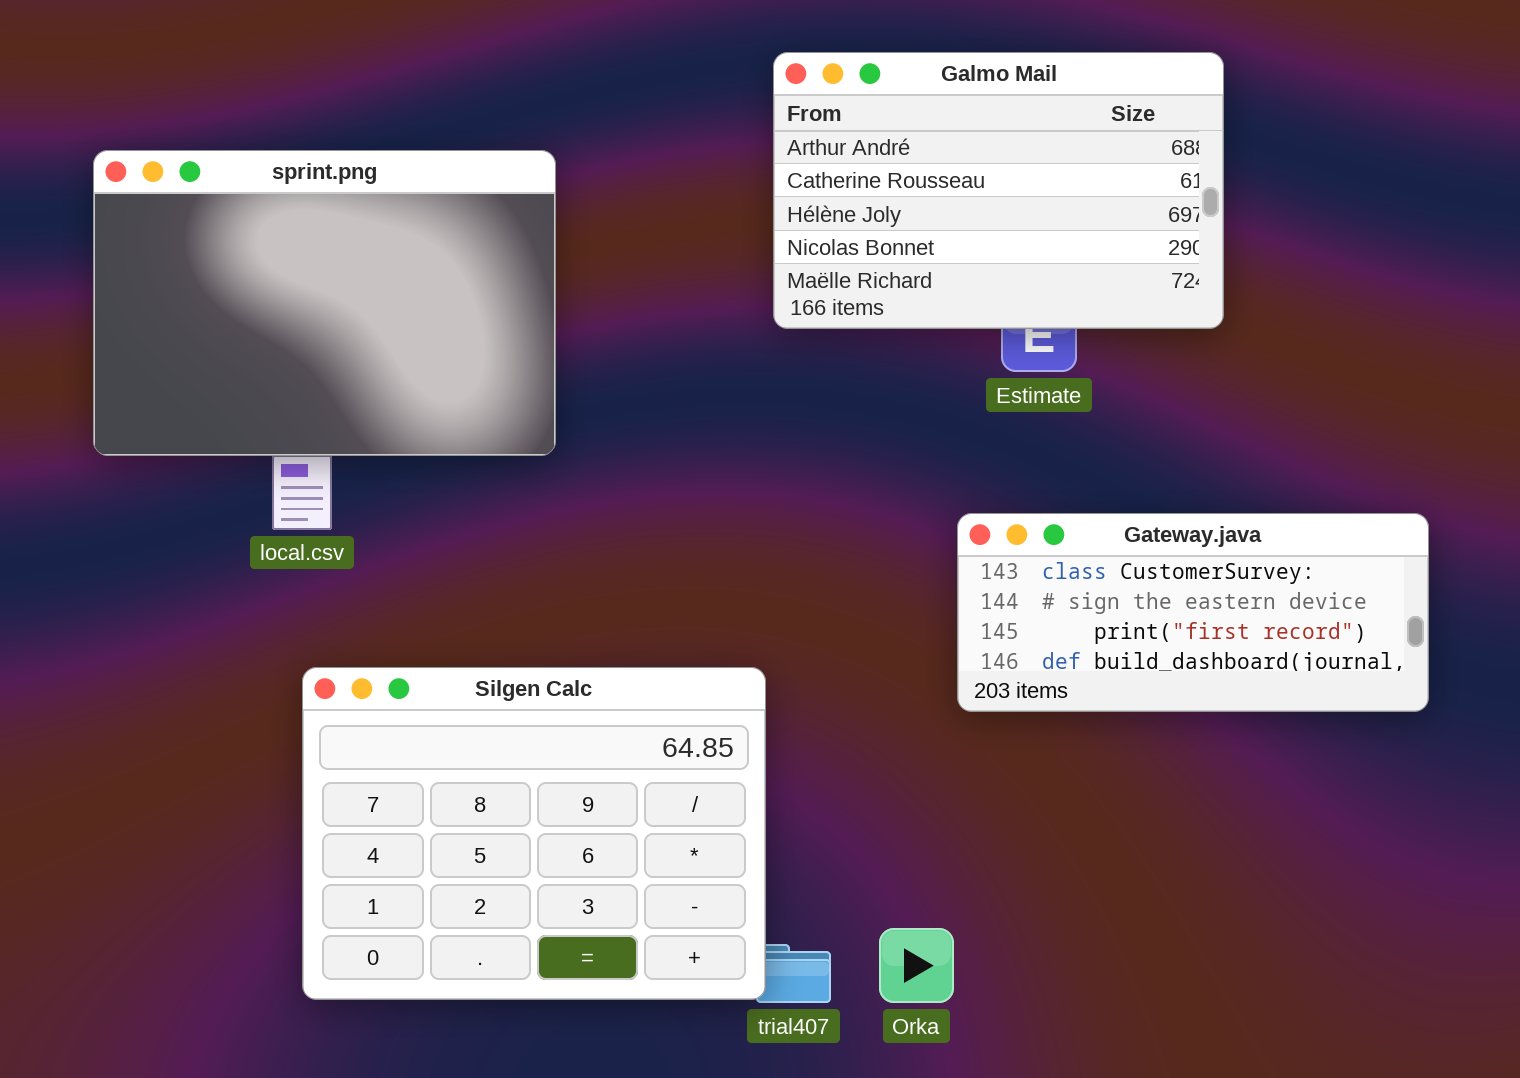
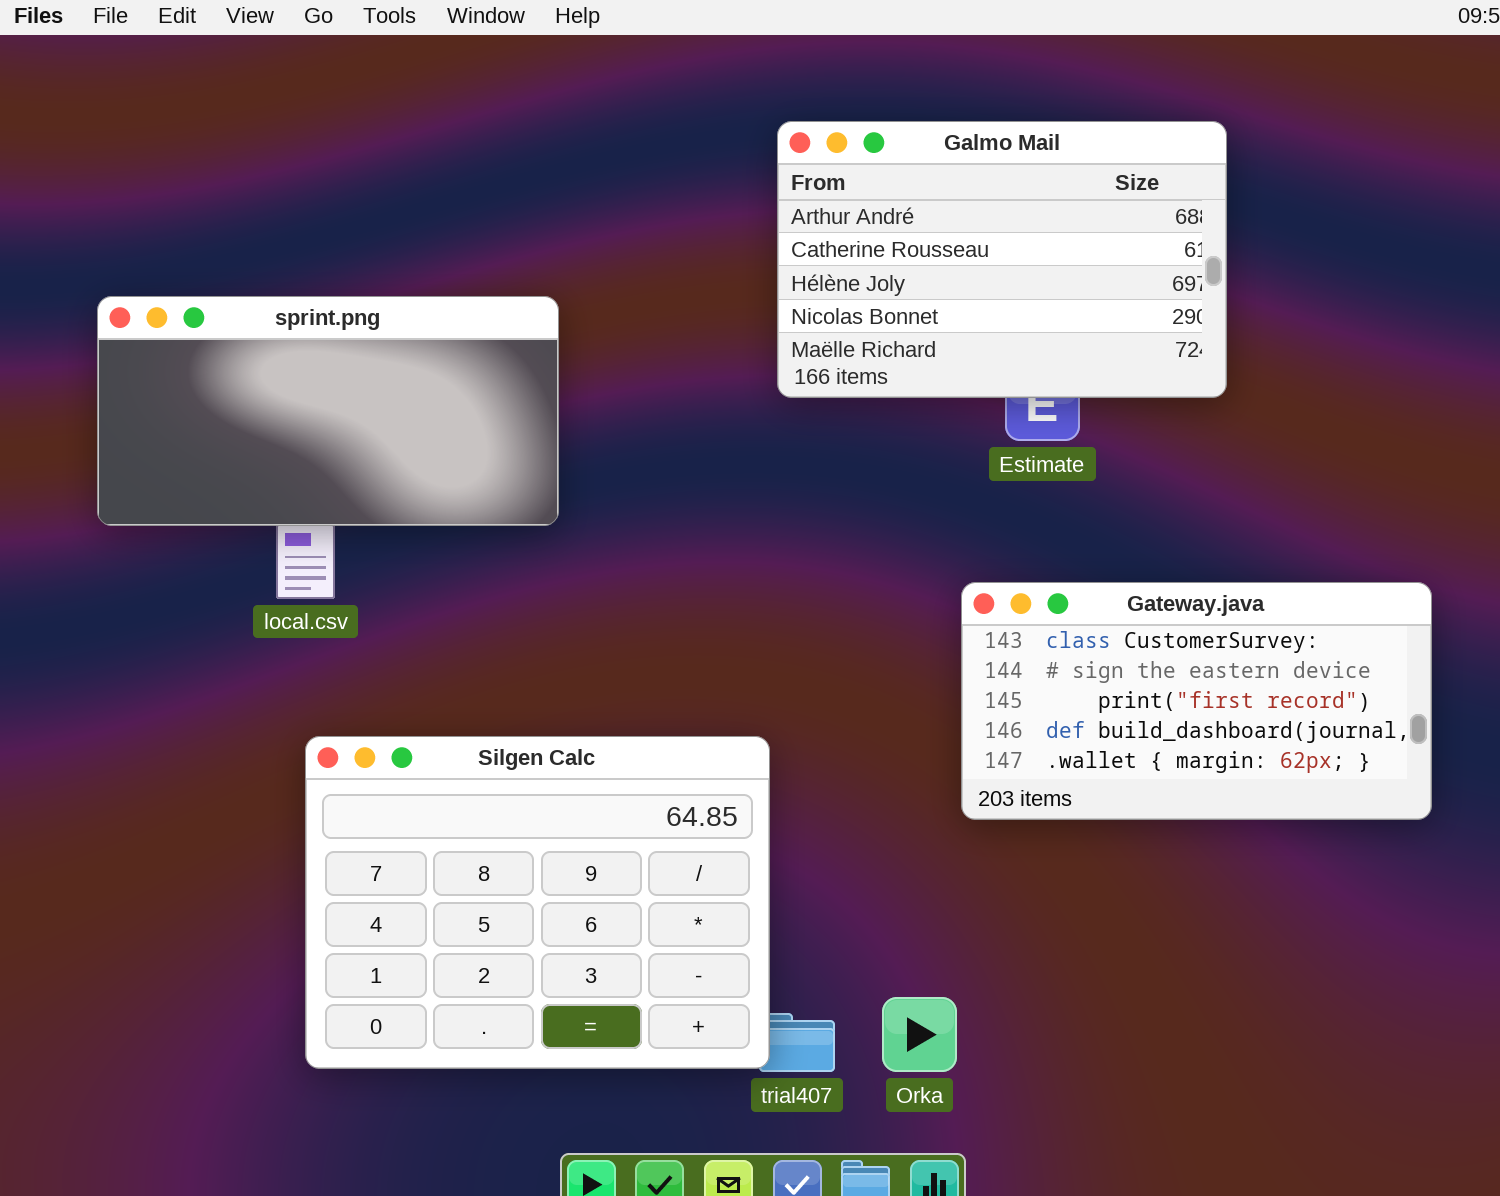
sprint.png: [93,150,556,456] -> [97,296,559,526], resized
Gateway.java: [957,513,1429,712] -> [961,582,1432,820], resized

